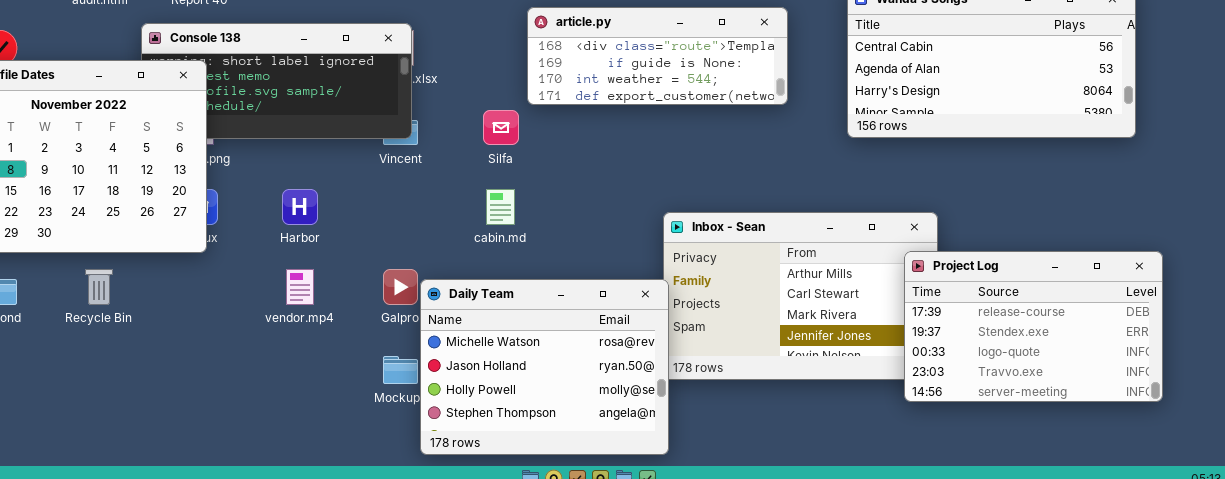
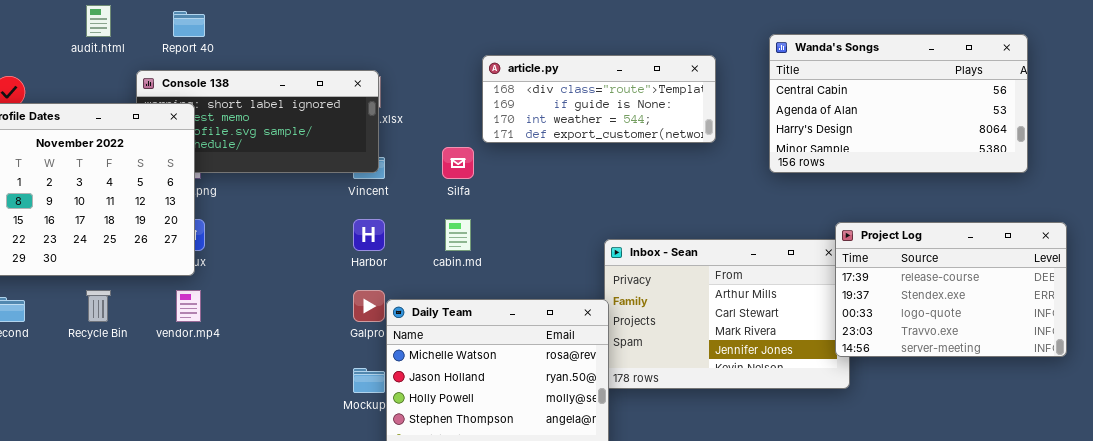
Harbor: [282,189,318,225] -> [353,219,385,251], moved
Project Log: [904,251,1163,402] -> [835,222,1067,357], moved
vendor.mp4: [286,269,314,305] -> [176,290,201,322], moved

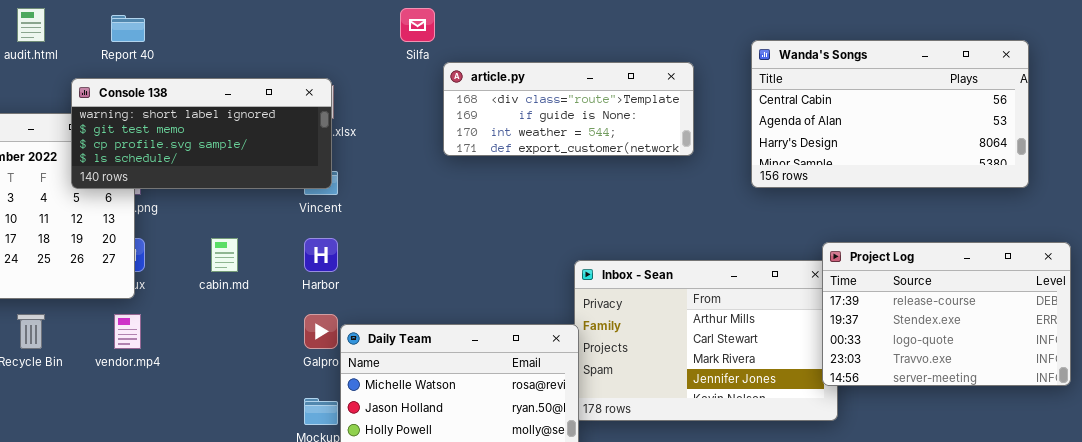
Console 138: [136,70,379,173] -> [71,78,332,189], raised
Silfa: [442,147,474,179] -> [400,8,435,42], moved
cabin.md: [445,219,471,251] -> [211,238,238,272], moved

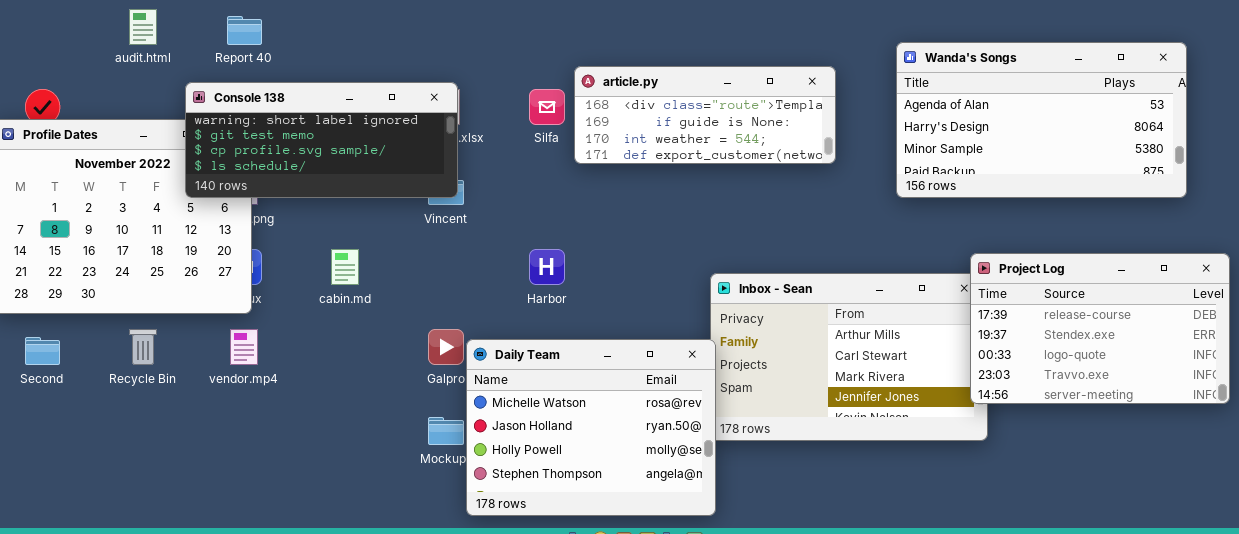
Silfa: [400,8,435,42] -> [529,89,565,125], moved
Wanda's Songs: [751,40,1029,188] -> [896,42,1187,198], scrolled down 1 row
Harbor: [304,238,338,272] -> [529,249,565,285], moved

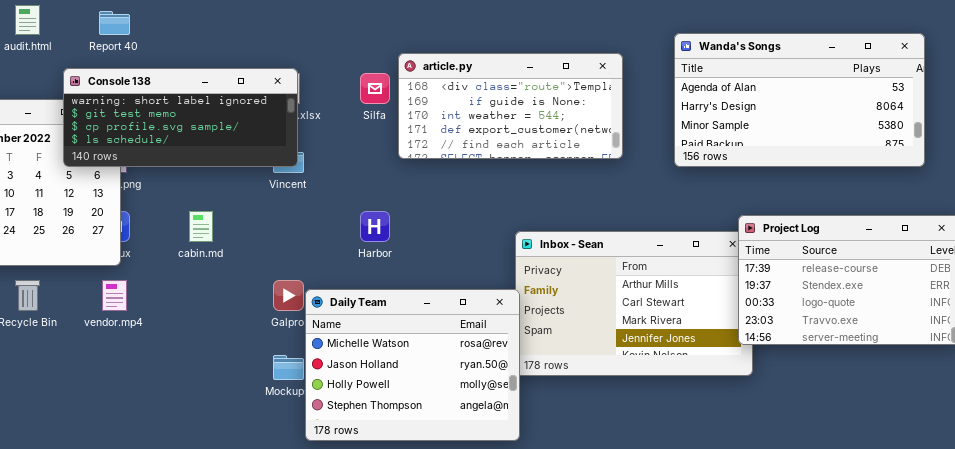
article.py: [574,66,836,164] -> [398,53,623,159], resized

